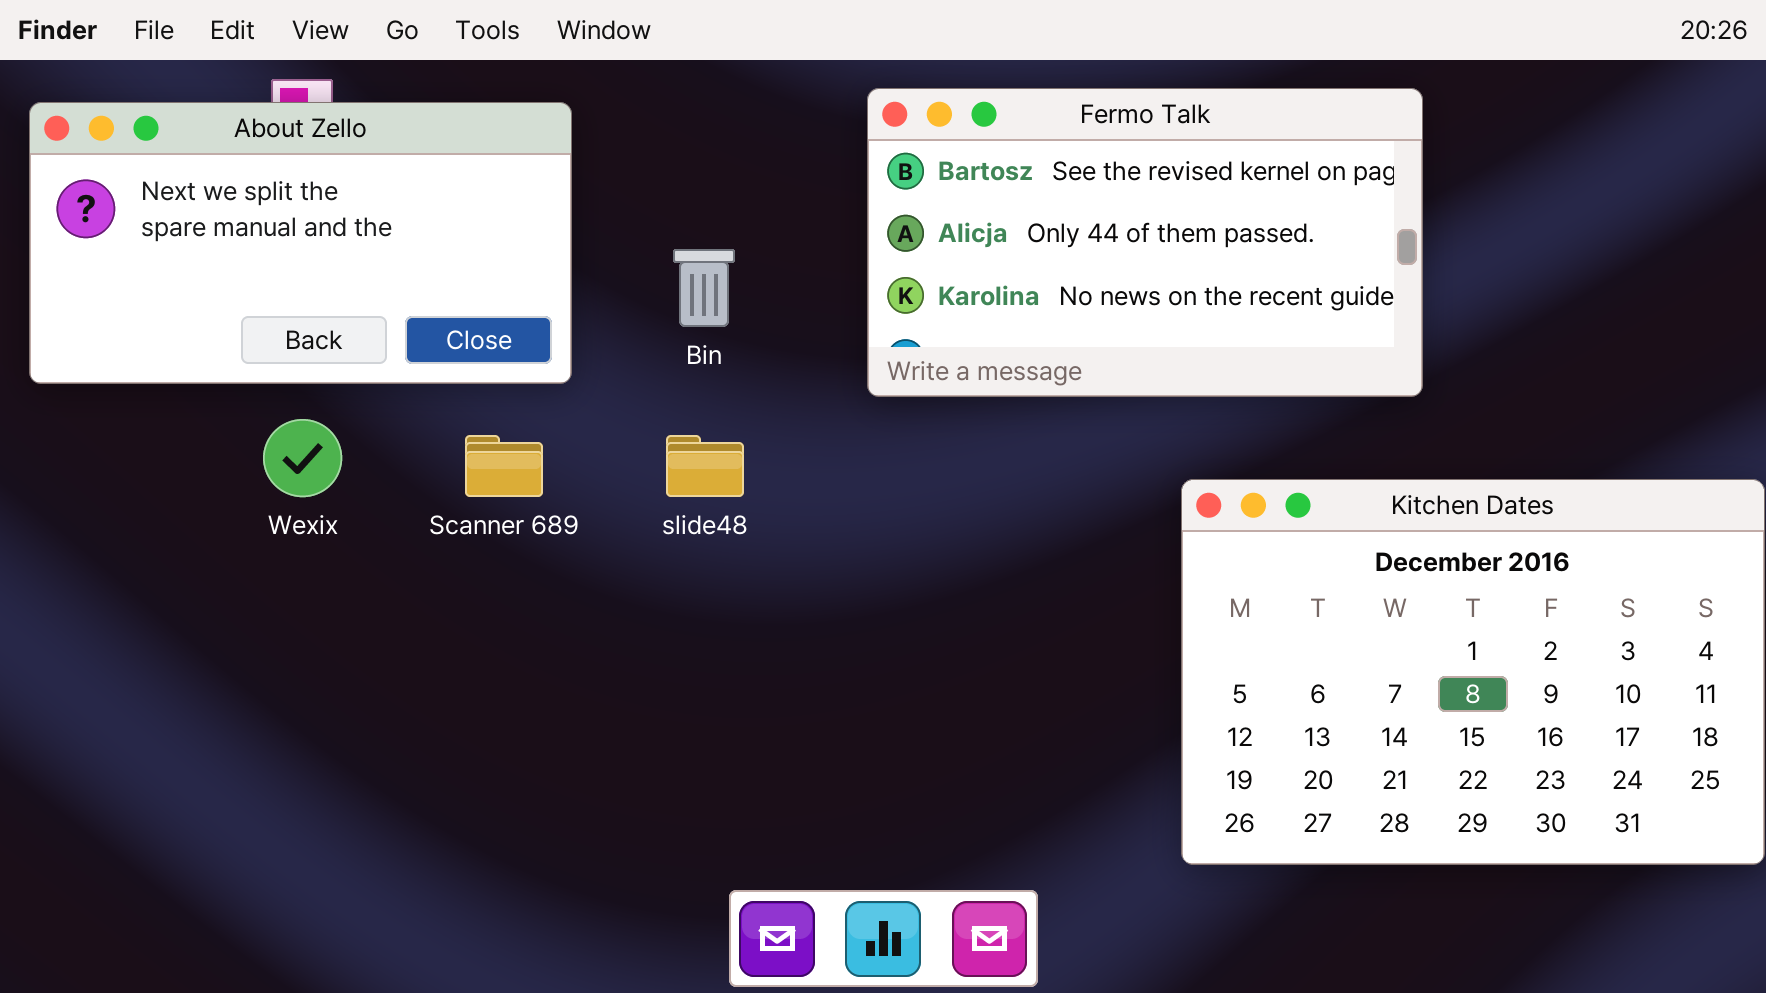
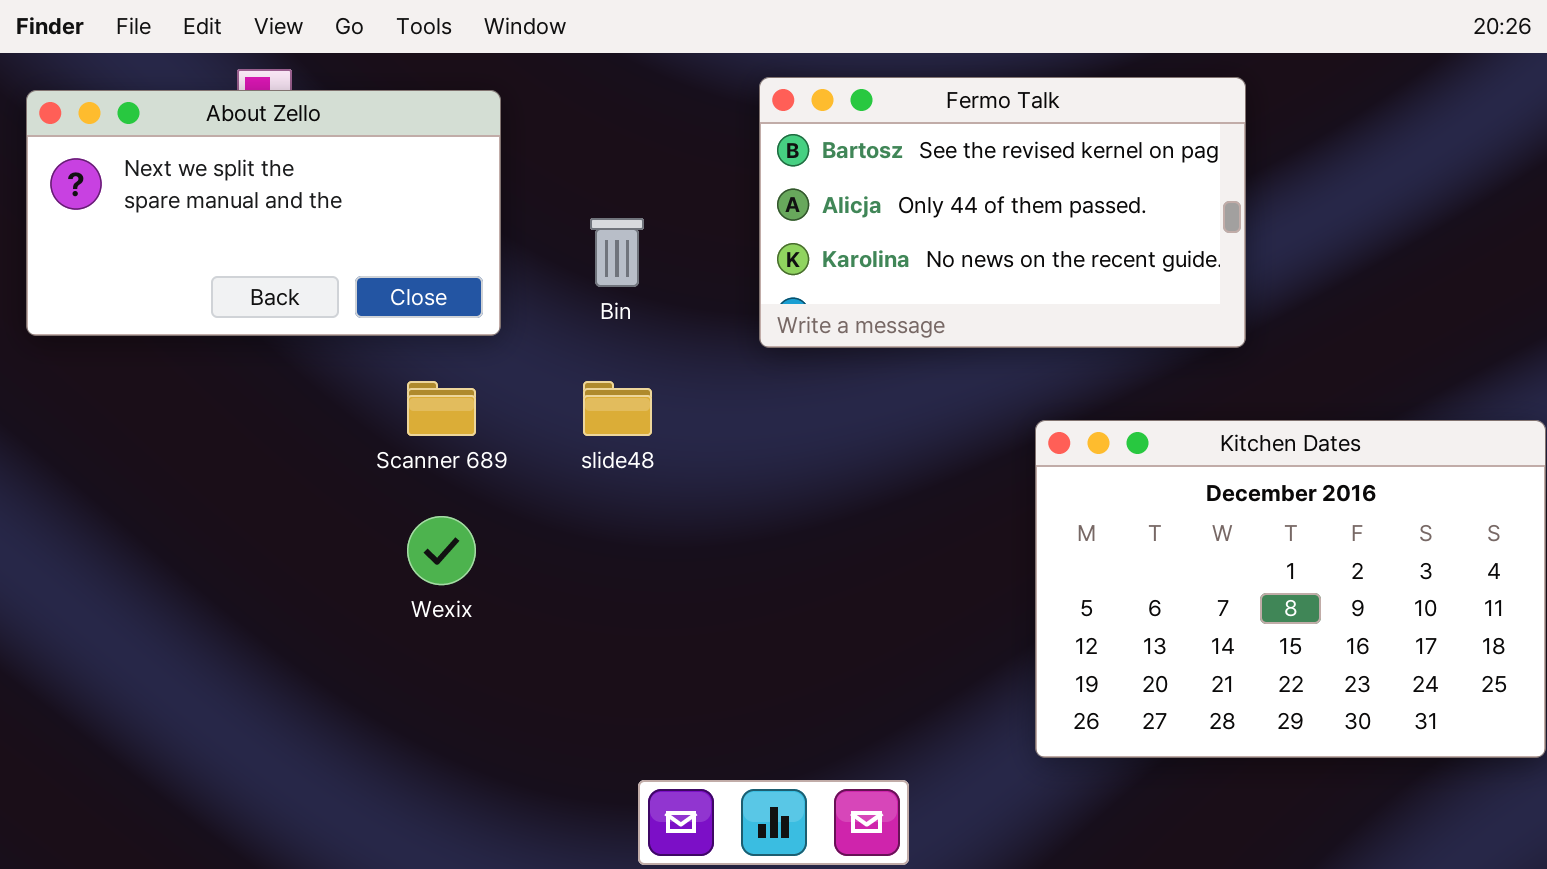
Wexix: [263,419,342,497] -> [407,516,476,585], moved

